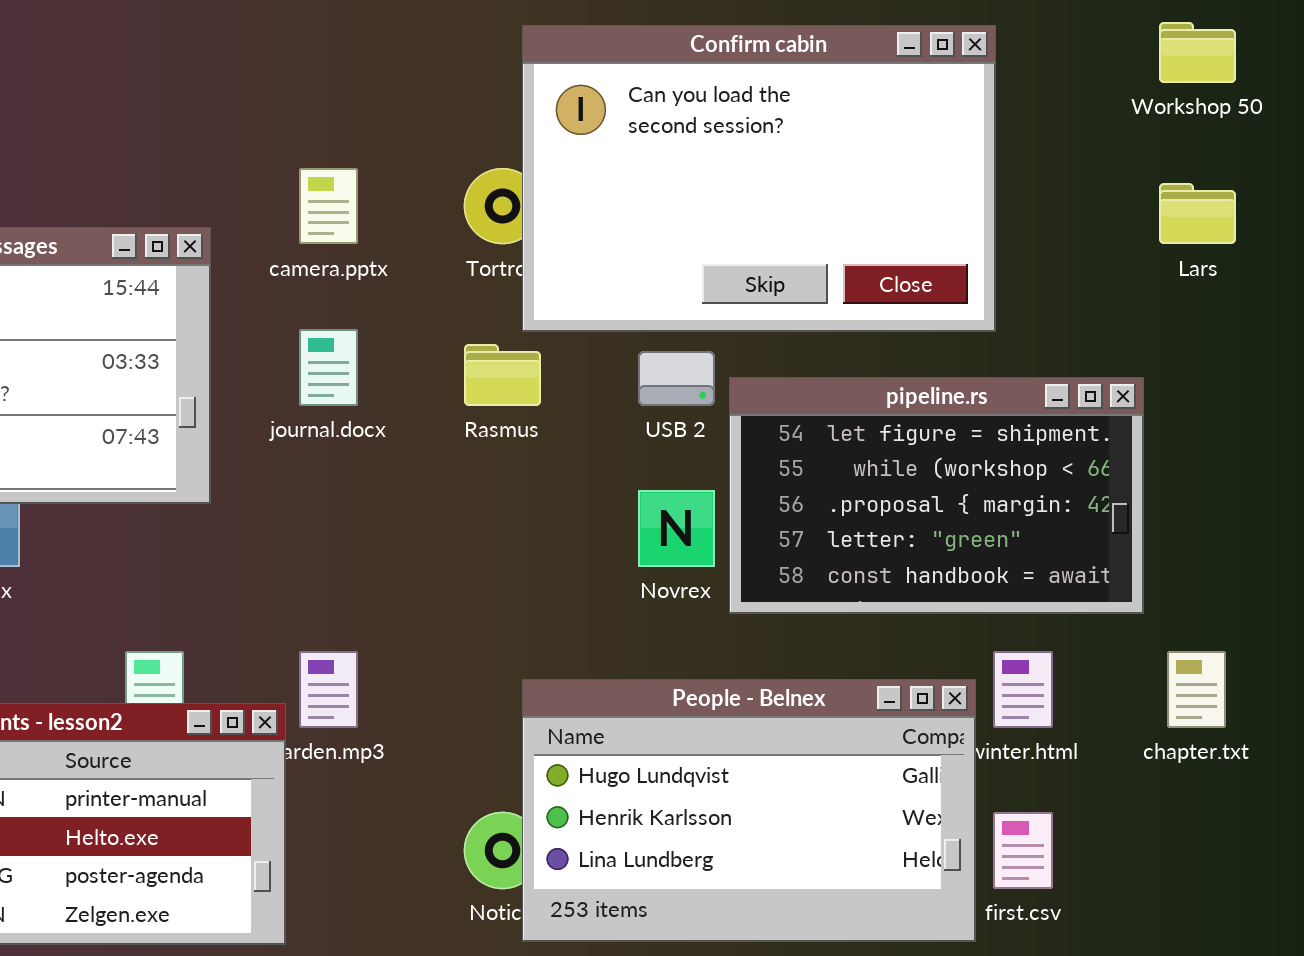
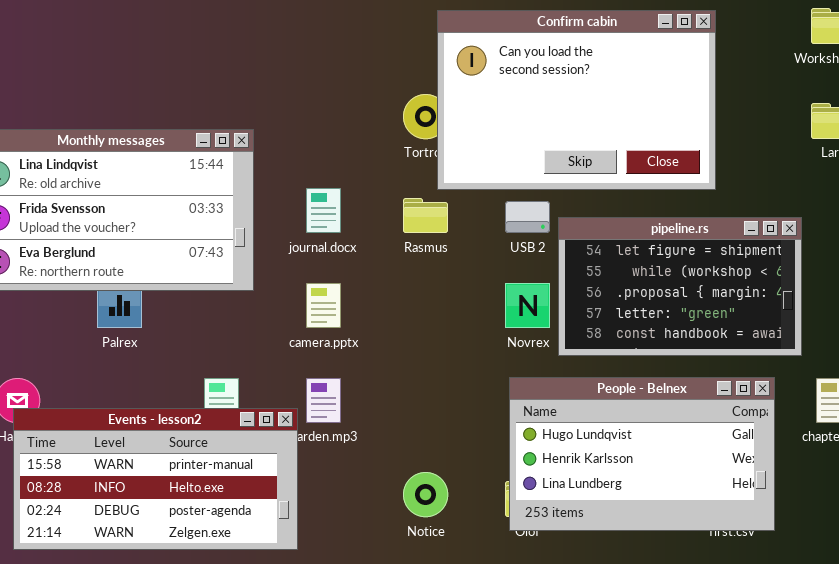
camera.pptx: [299,168,358,244] -> [306,283,341,328], moved
People - Belnex: [522,679,976,942] -> [509,377,775,531], moved

